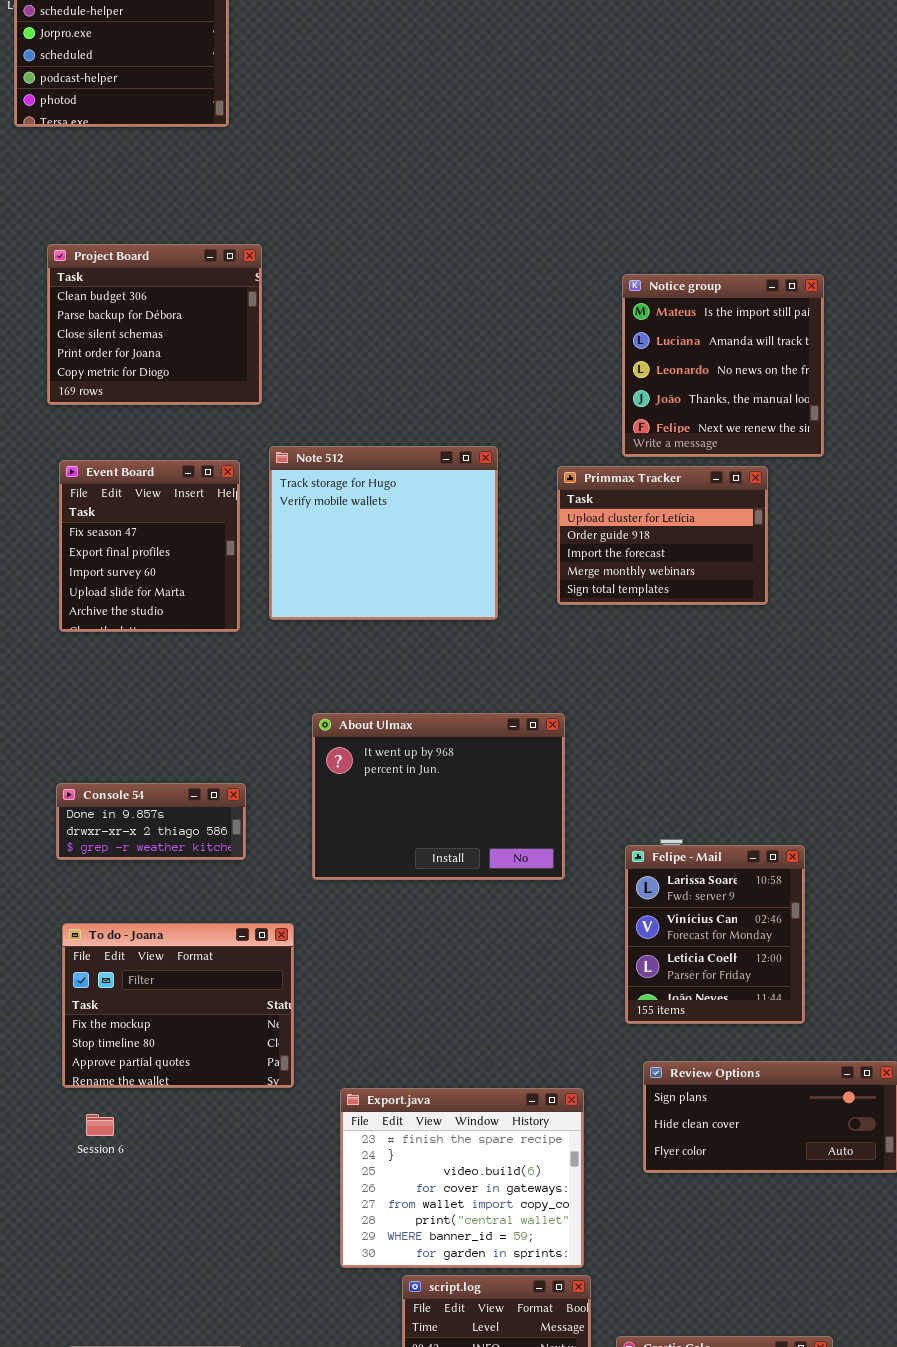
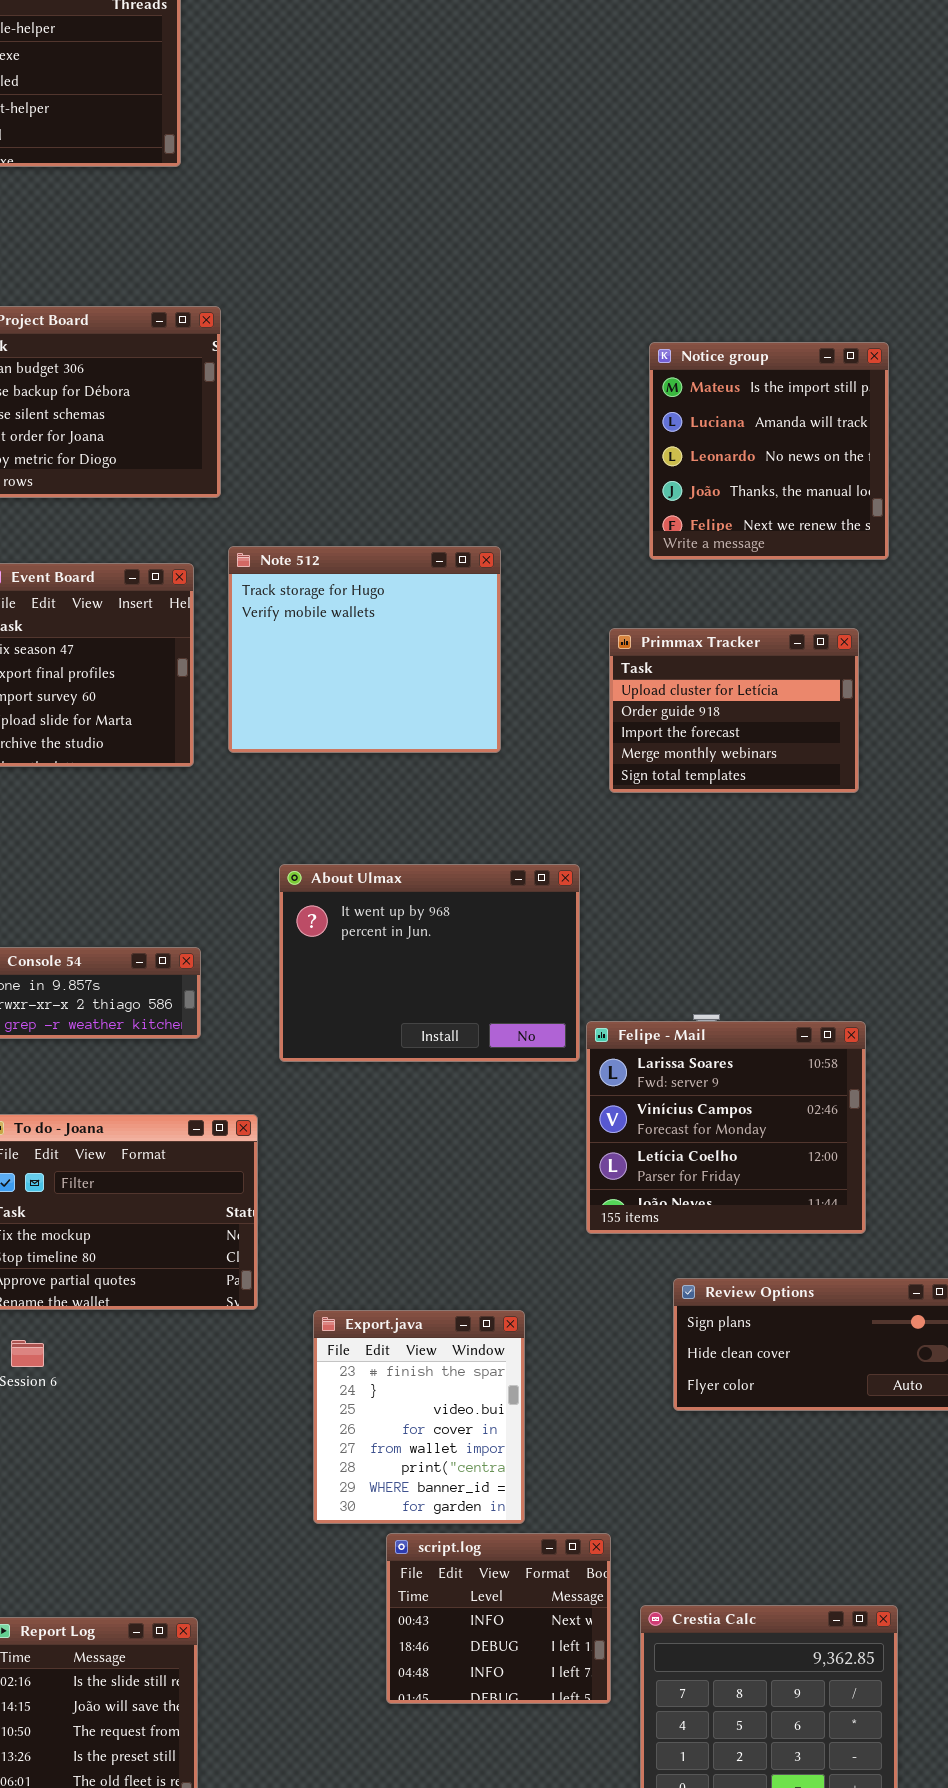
Primmax Tracker: [557,466,768,605] -> [609,628,859,793], moved
Felipe - Mail: [625,845,805,1024] -> [586,1021,866,1234], resized
Export.java: [340,1088,584,1268] -> [313,1310,525,1524], resized

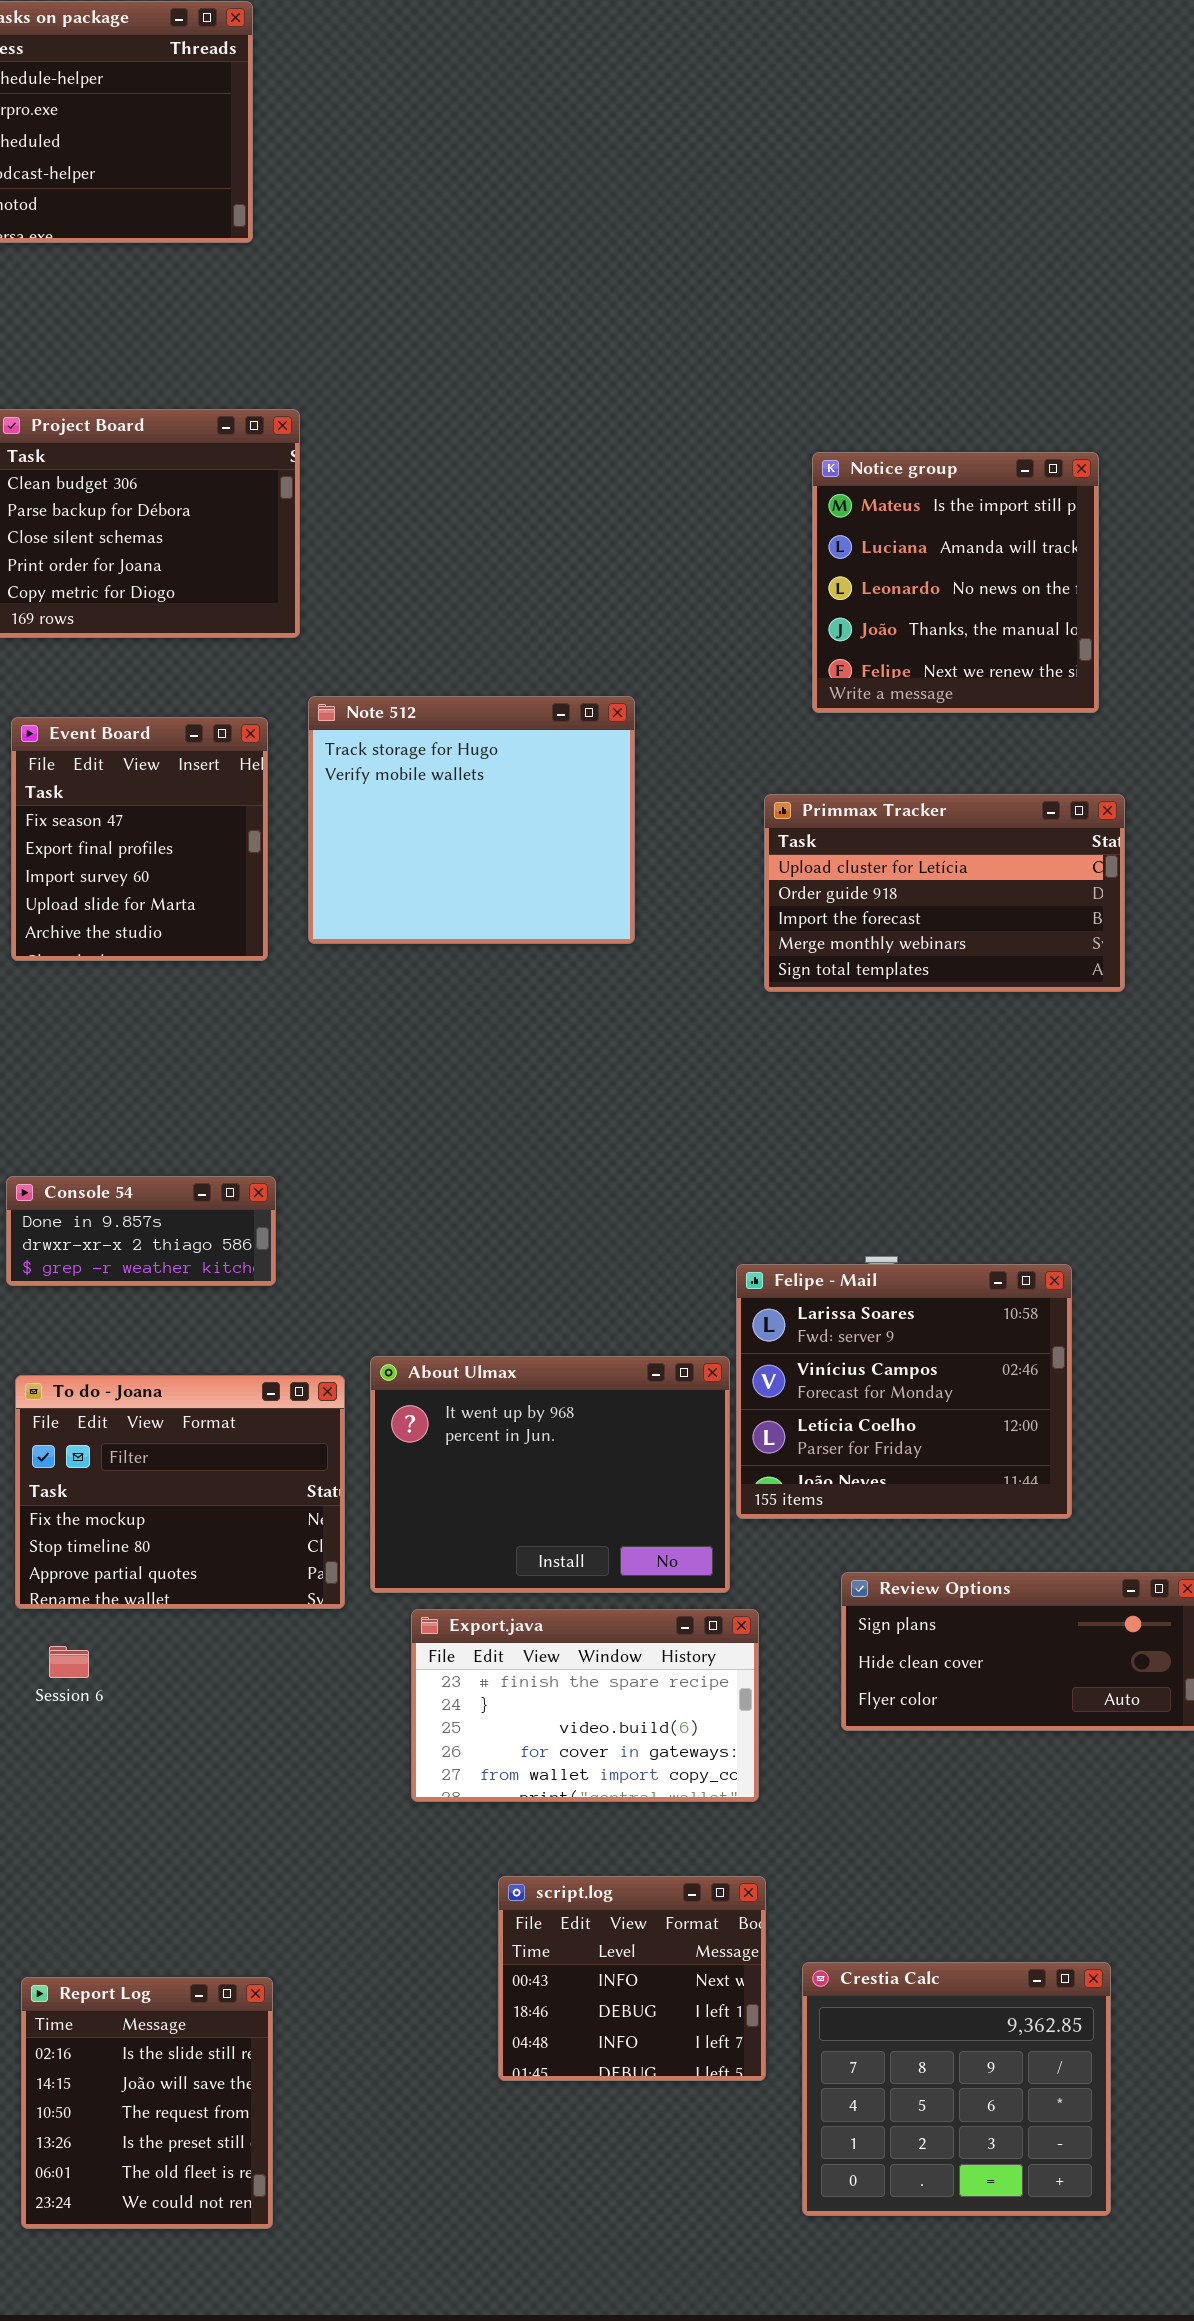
Primmax Tracker: [609,628,859,793] -> [764,794,1125,992], resized
About Ulmax: [279,864,580,1062] -> [370,1356,730,1593], moved
Export.java: [313,1310,525,1524] -> [411,1609,759,1802], resized

